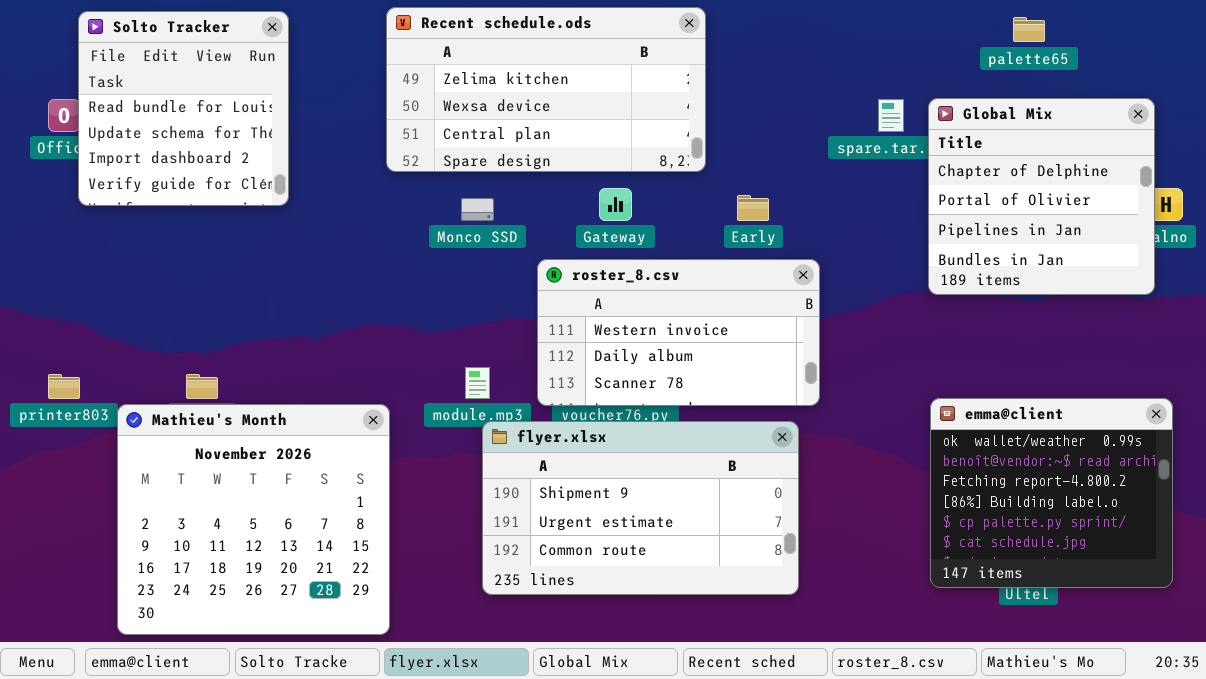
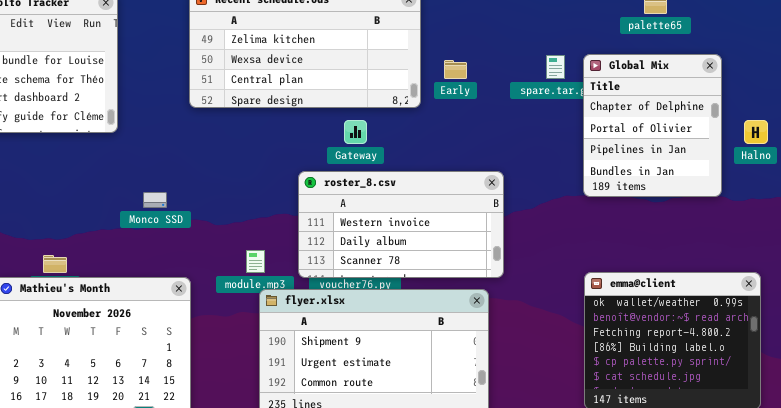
Global Mix: [928,98,1155,295] -> [583,54,722,197], resized
Early: [737,195,769,221] -> [444,60,467,79], moved
Monco SSD: [461,198,494,221] -> [143,192,167,208], moved

